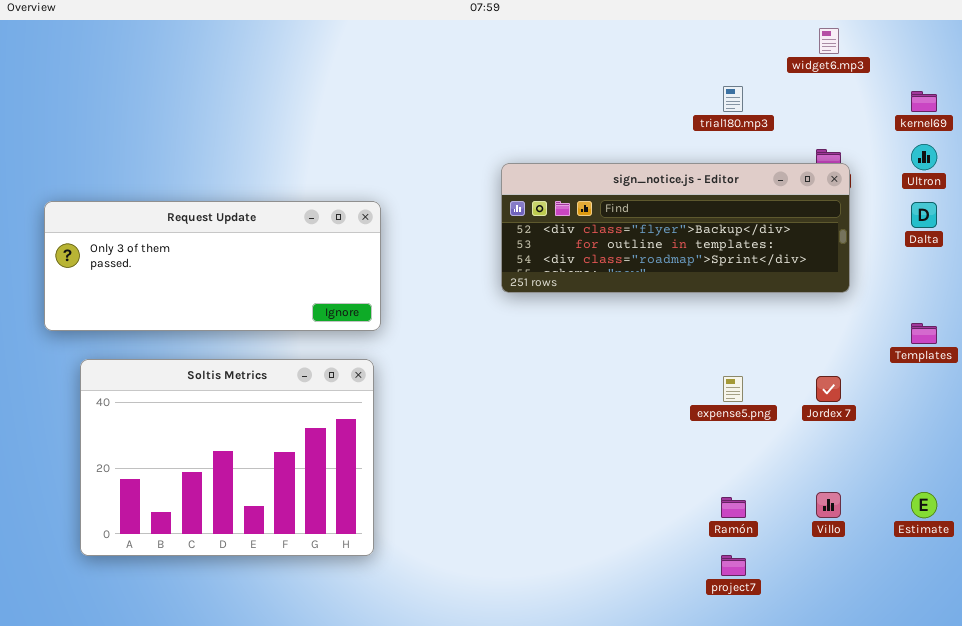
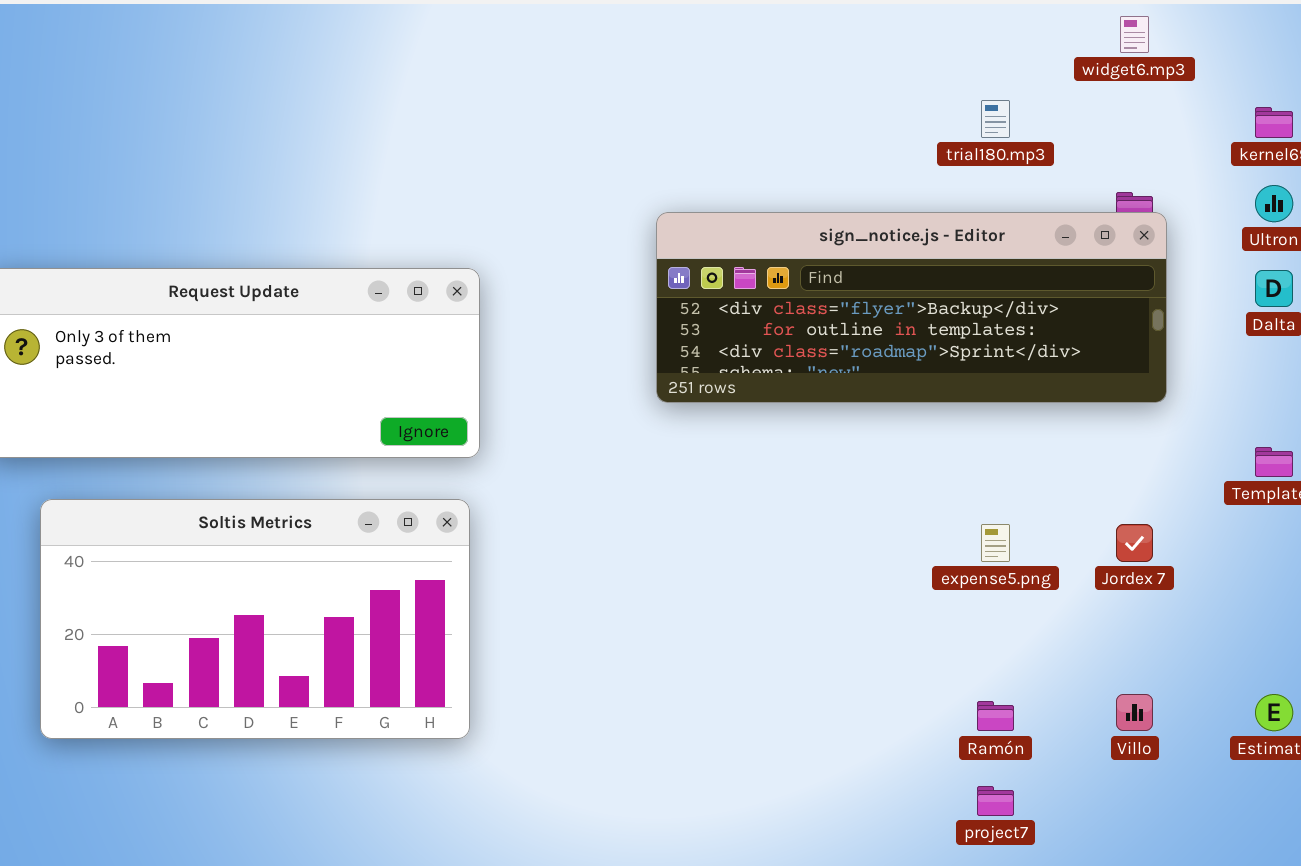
Soltis Metrics: [80,359,374,556] -> [40,499,470,739], resized

